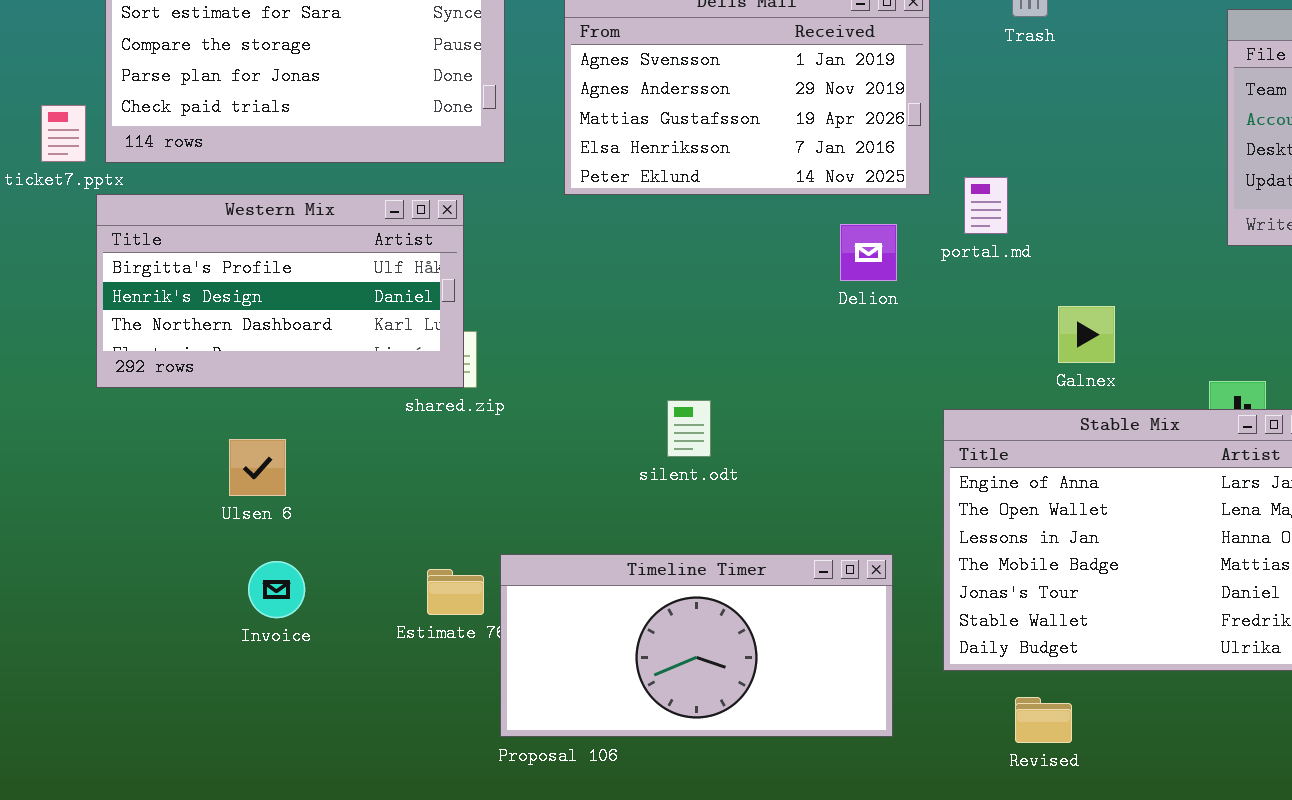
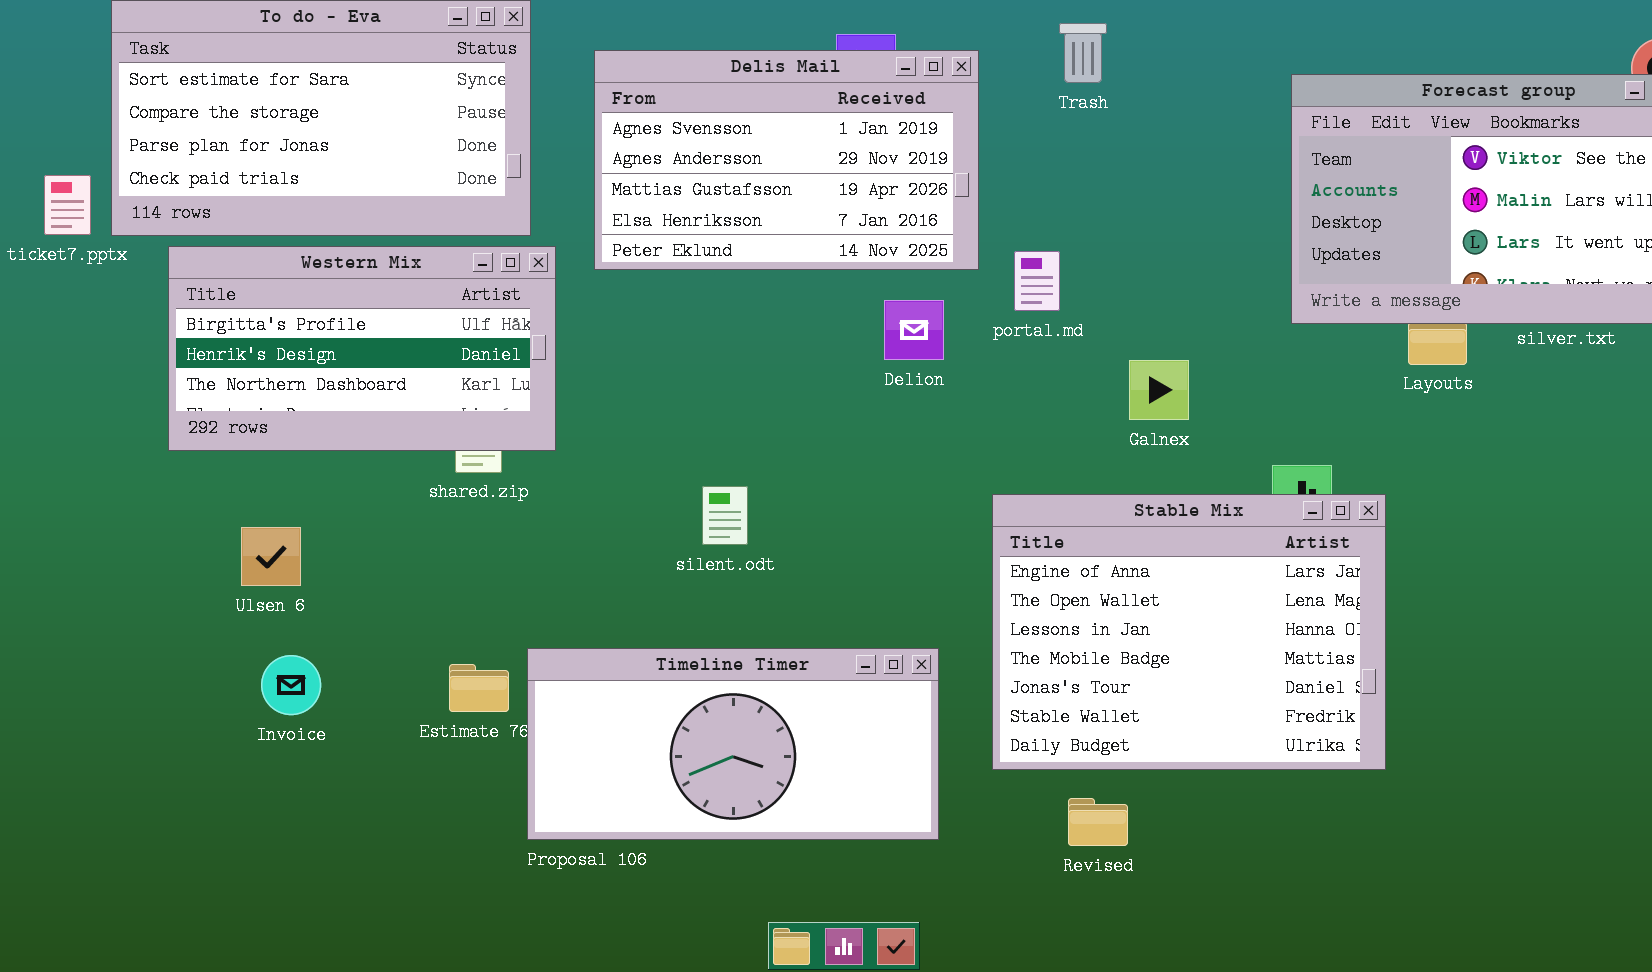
Western Mix: [96,194,464,388] -> [168,246,556,451], moved
Galnex: [1058,306,1115,363] -> [1129,360,1189,420], moved

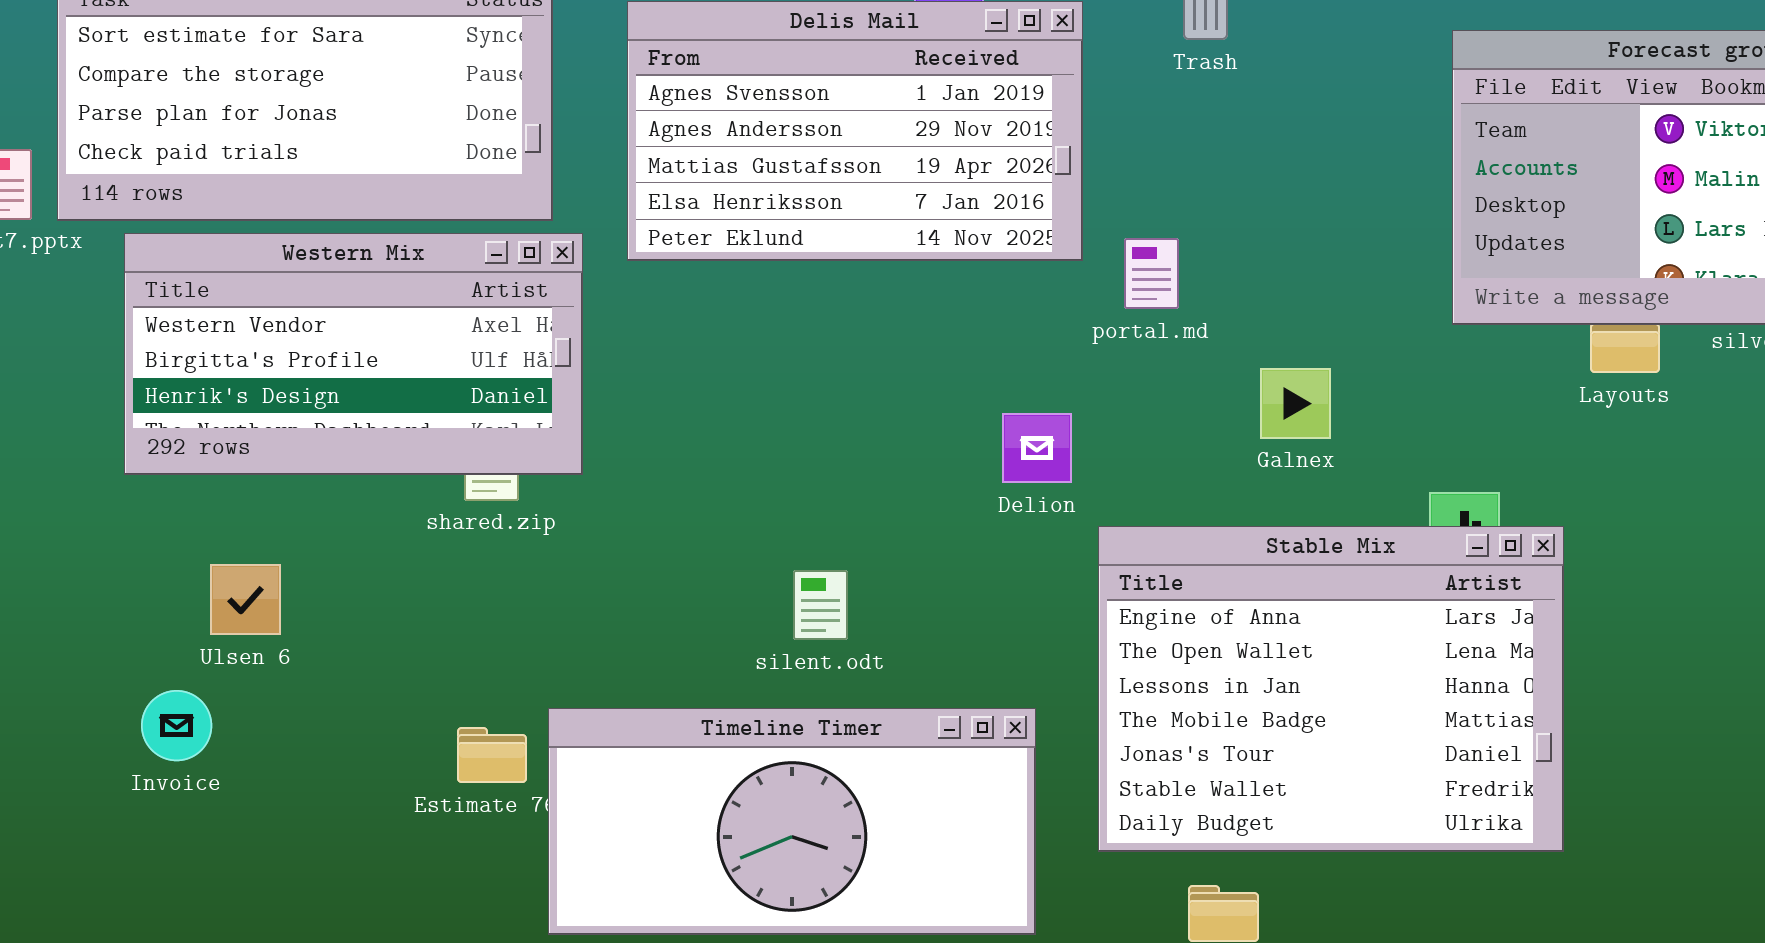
Western Mix: [168,246,556,451] -> [124,233,583,475], scrolled up 1 row
Delion: [884,300,944,360] -> [1002,413,1072,483], moved
silent.odt: [702,486,748,545] -> [793,570,848,640], moved
Invoice: [261,655,321,715] -> [141,690,212,761], moved

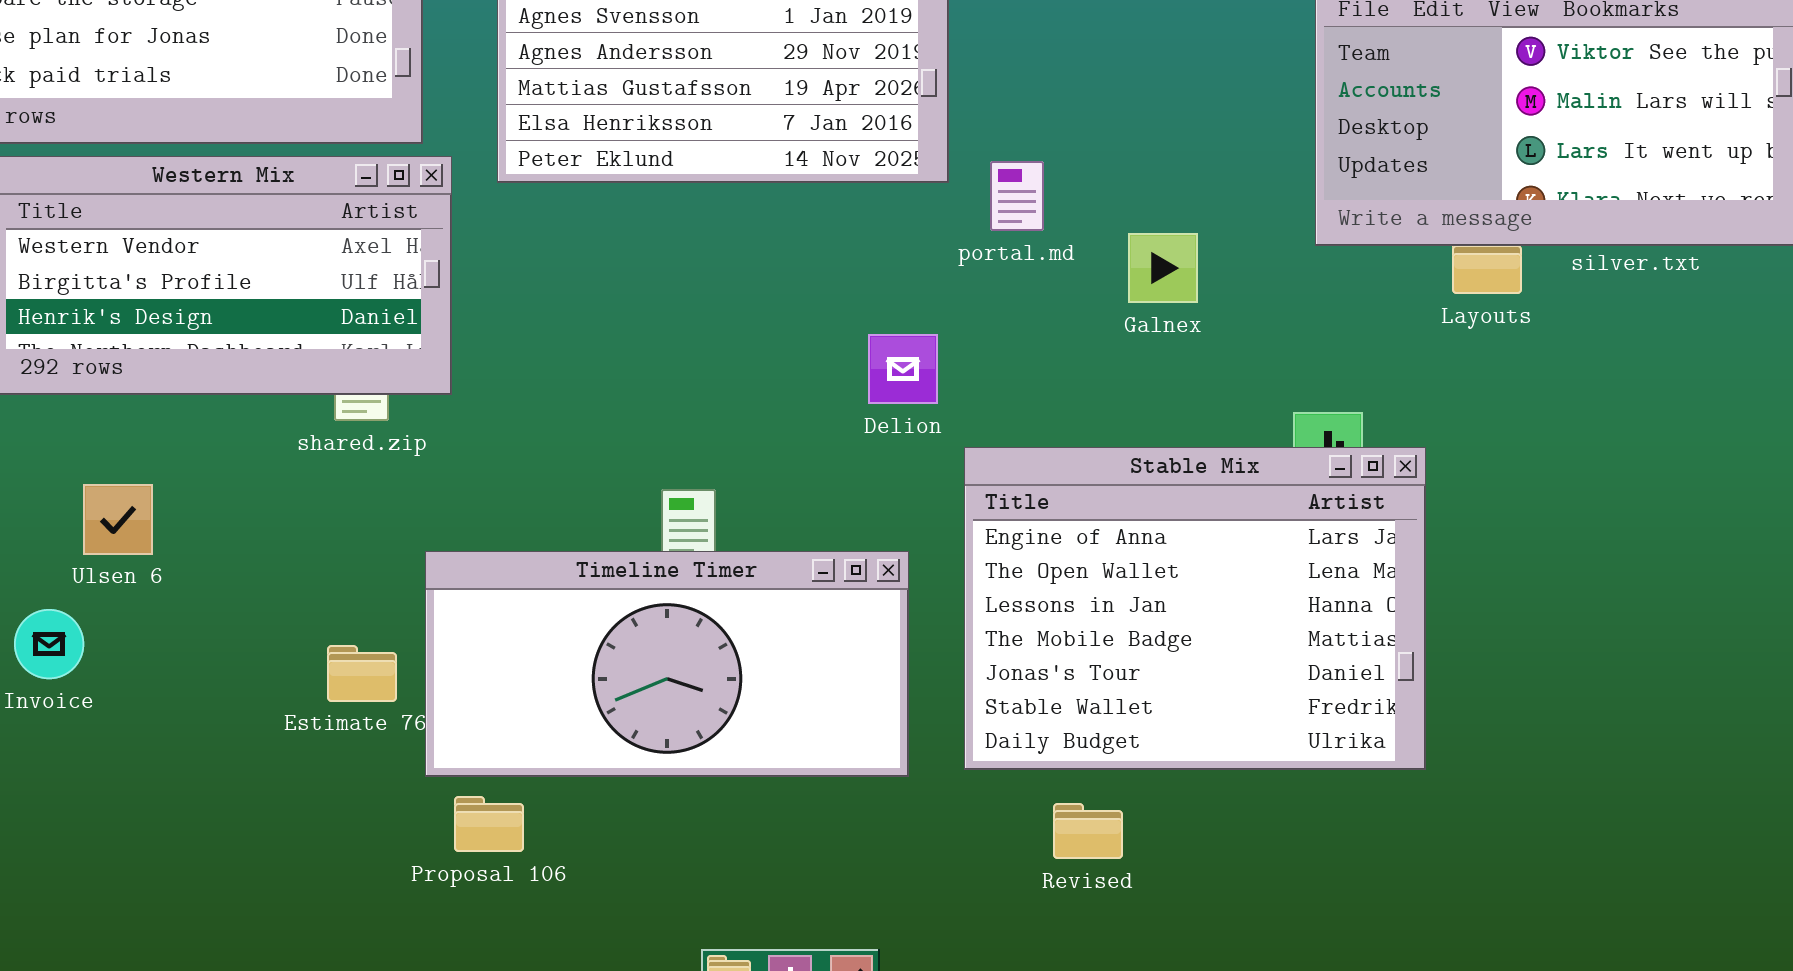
Galnex: [1260,368,1331,439] -> [1128,233,1198,303], moved
Timeline Timer: [548,708,1036,935] -> [425,551,909,777], moved

